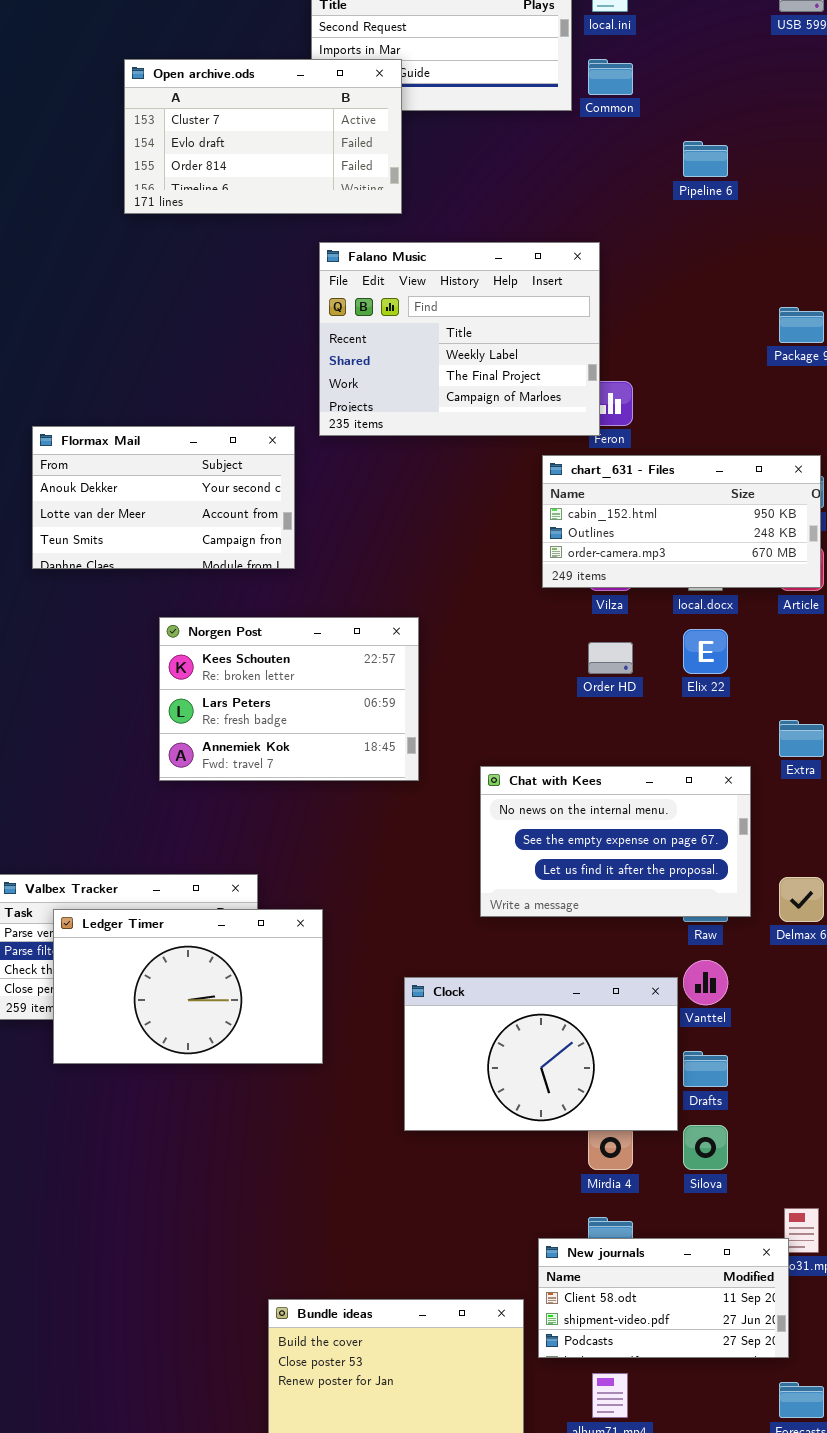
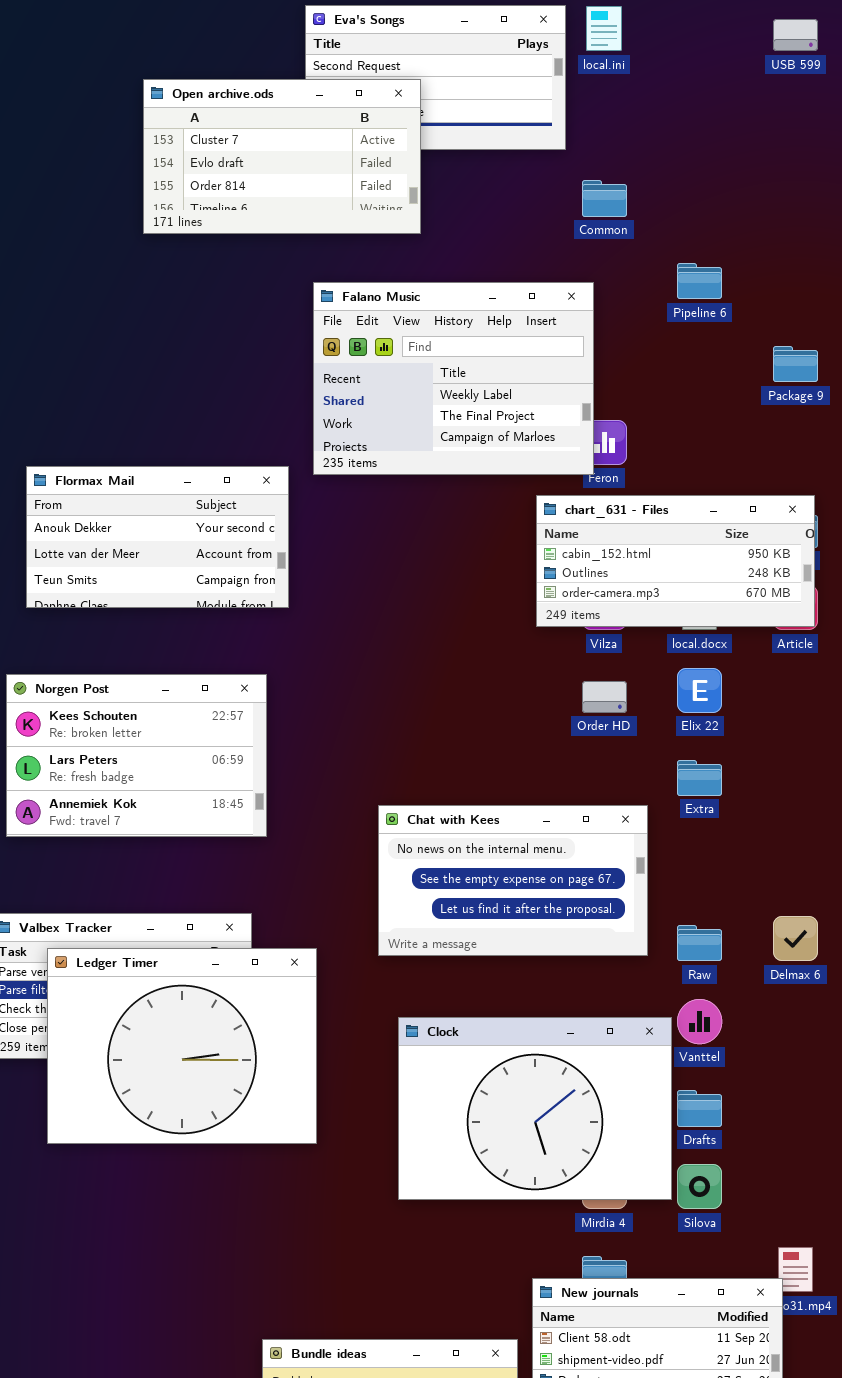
Open archive.ods: [124,59,402,214] -> [143,79,421,234], moved
Common: [588,59,633,95] -> [582,180,627,217], moved
Pipeline 6: [683,141,728,177] -> [677,263,722,299], moved
Norgen Post: [159,617,419,781] -> [6,674,267,837], moved
Extra: [779,720,824,757] -> [677,760,722,796], moved
Chat with Kees: [480,766,751,917] -> [378,805,648,956], moved
Ledger Timer: [53,909,323,1064] -> [47,948,317,1144], resized
Clock: [404,977,678,1131] -> [398,1017,672,1200], resized

